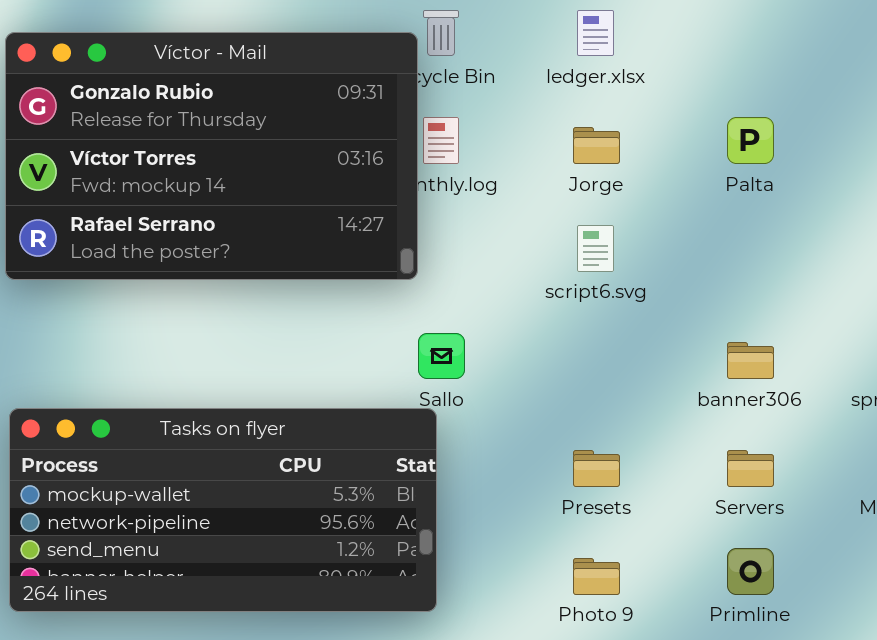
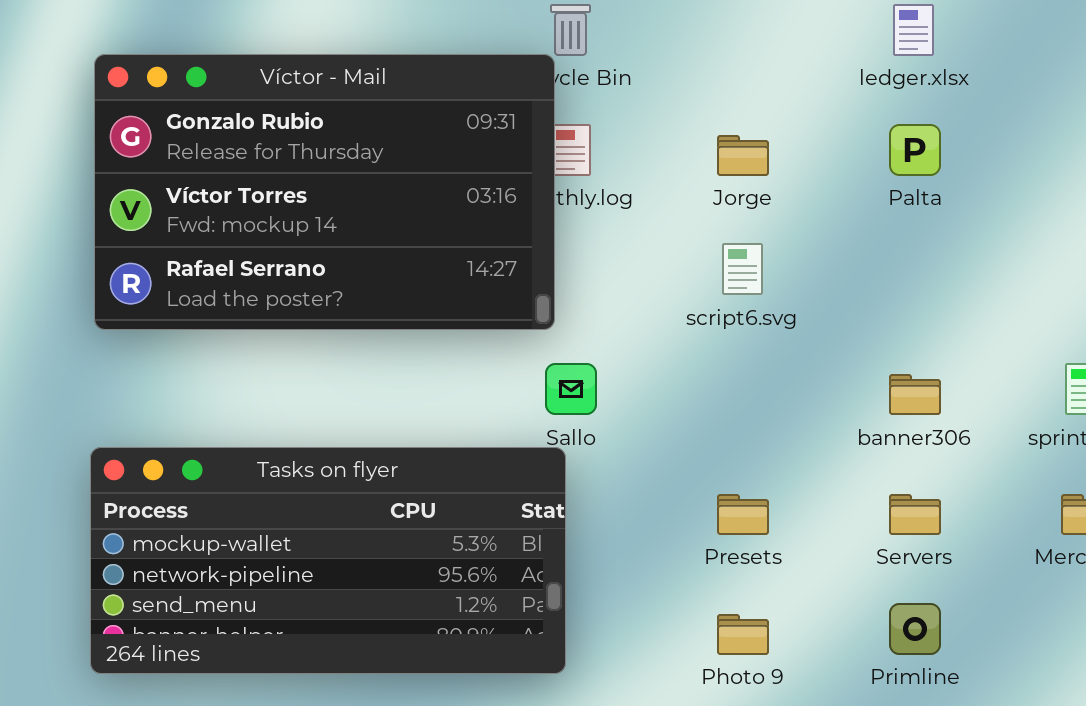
ledger.xlsx: [577,10,614,56] -> [893,4,934,56], moved
Víctor - Mail: [5,32,418,280] -> [94,54,555,330], moved

